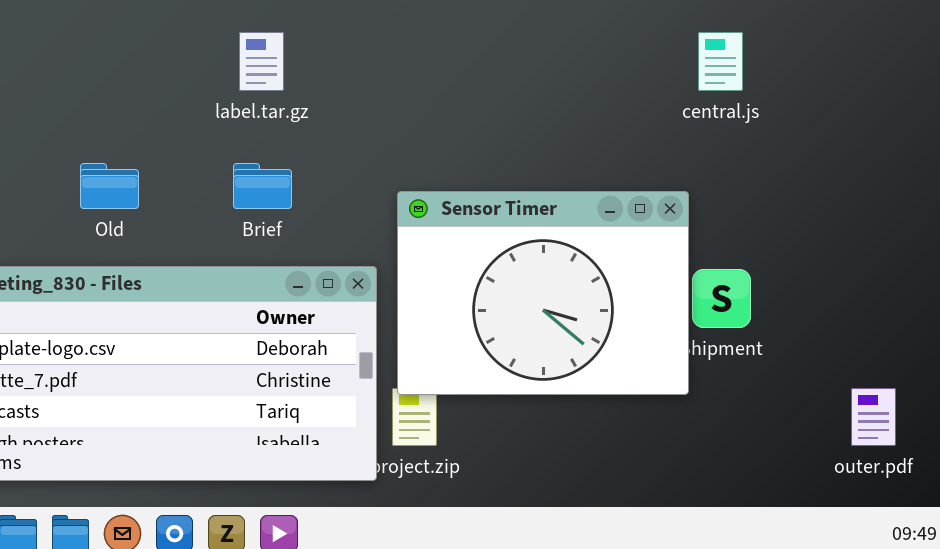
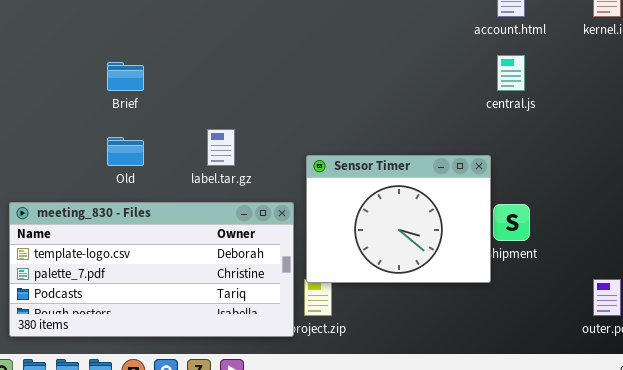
label.tar.gz: [239,32,284,91] -> [207,129,235,166], moved
Brief: [233,163,292,209] -> [107,62,144,91], moved

